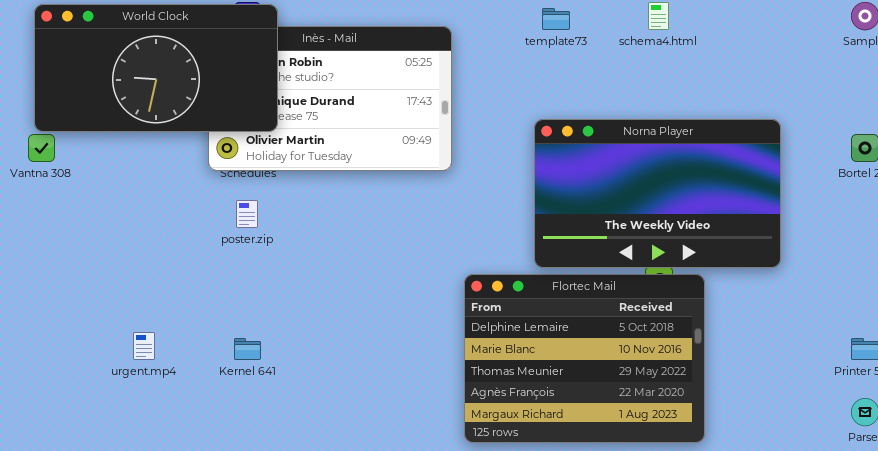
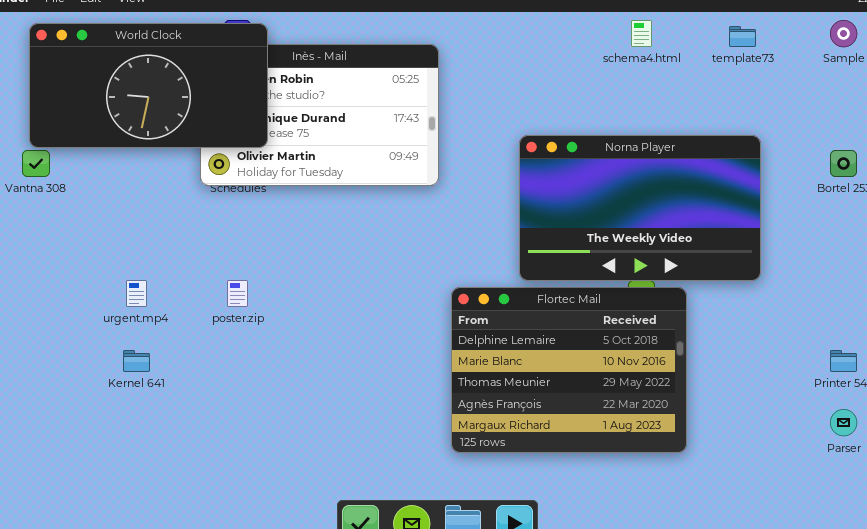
template73: [542,8,570,30] -> [729,26,756,47], moved
poster.zip: [236,200,258,228] -> [227,280,248,307], moved
urgent.mp4: [133,332,155,360] -> [126,280,147,307], moved
Kernel 641: [234,338,261,360] -> [123,350,150,372], moved

